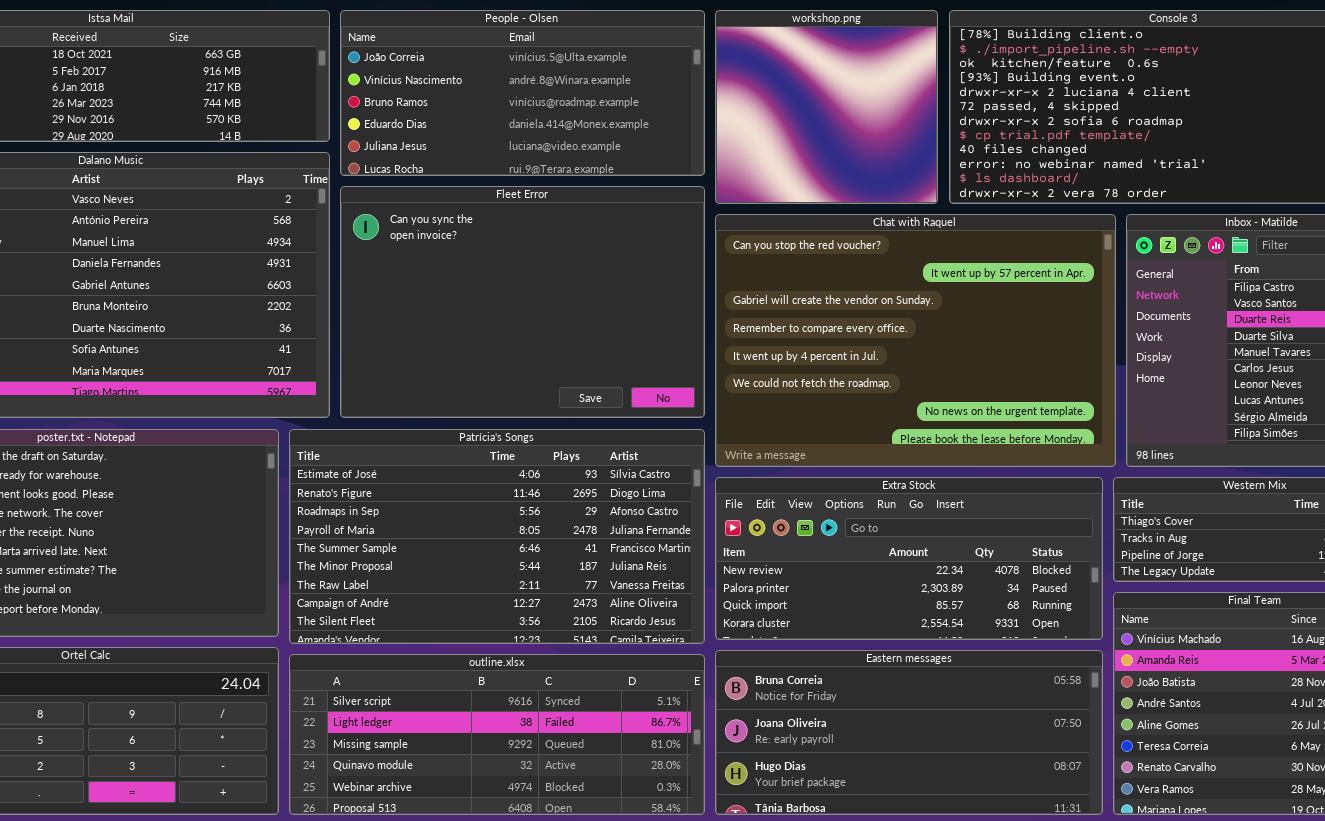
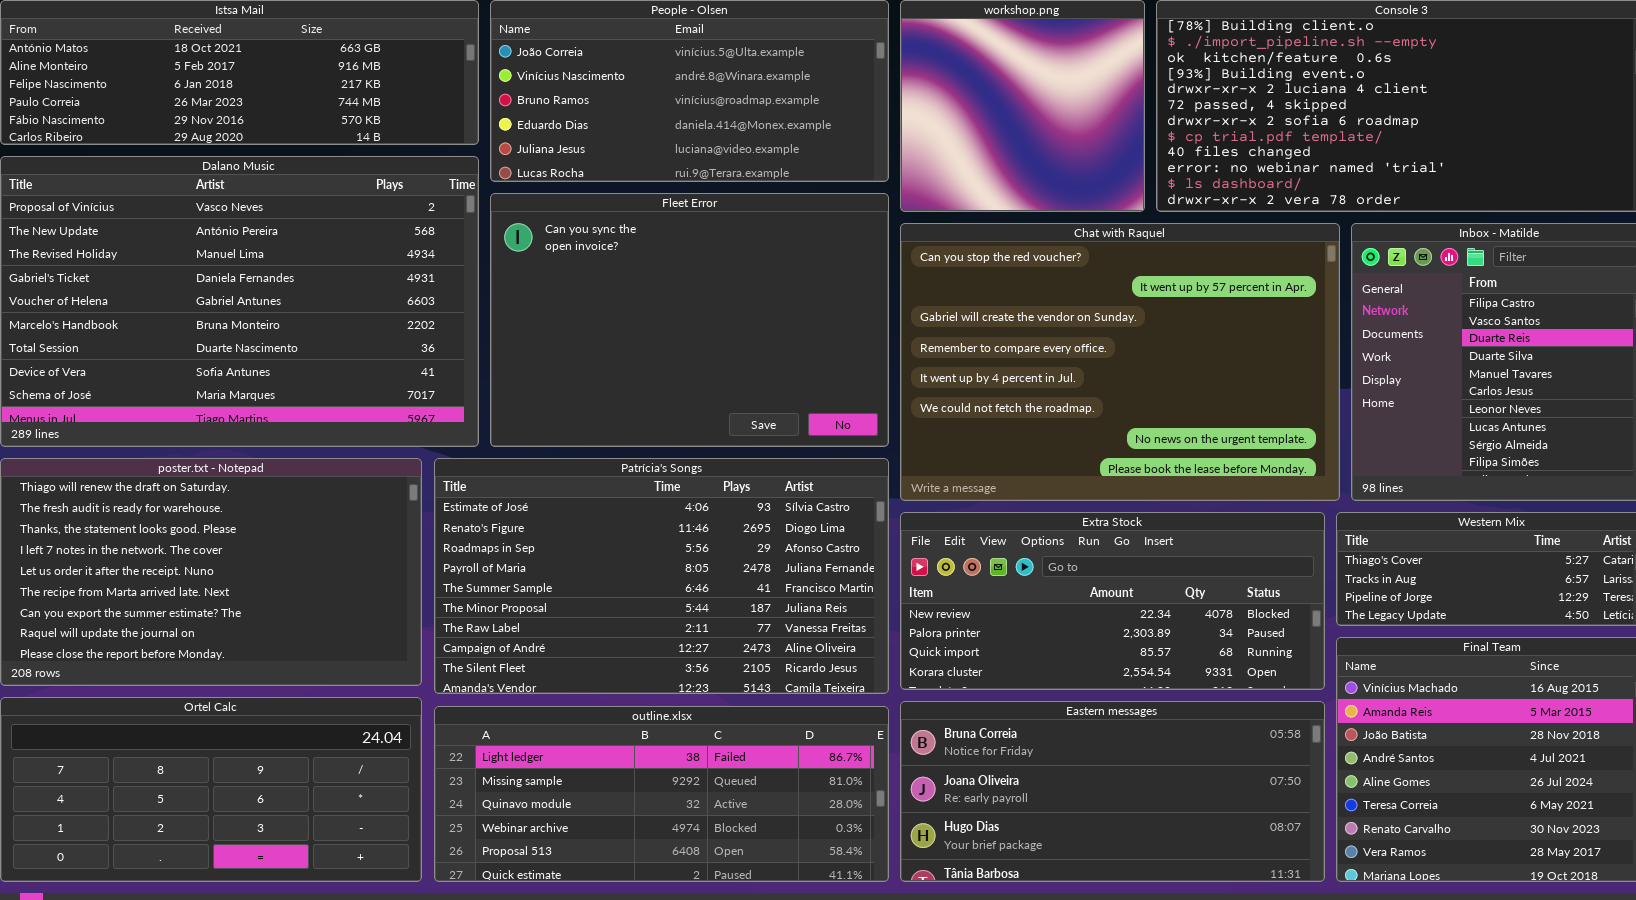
outline.xlsx: [289,654,705,815] -> [434,706,889,882], scrolled down 1 row

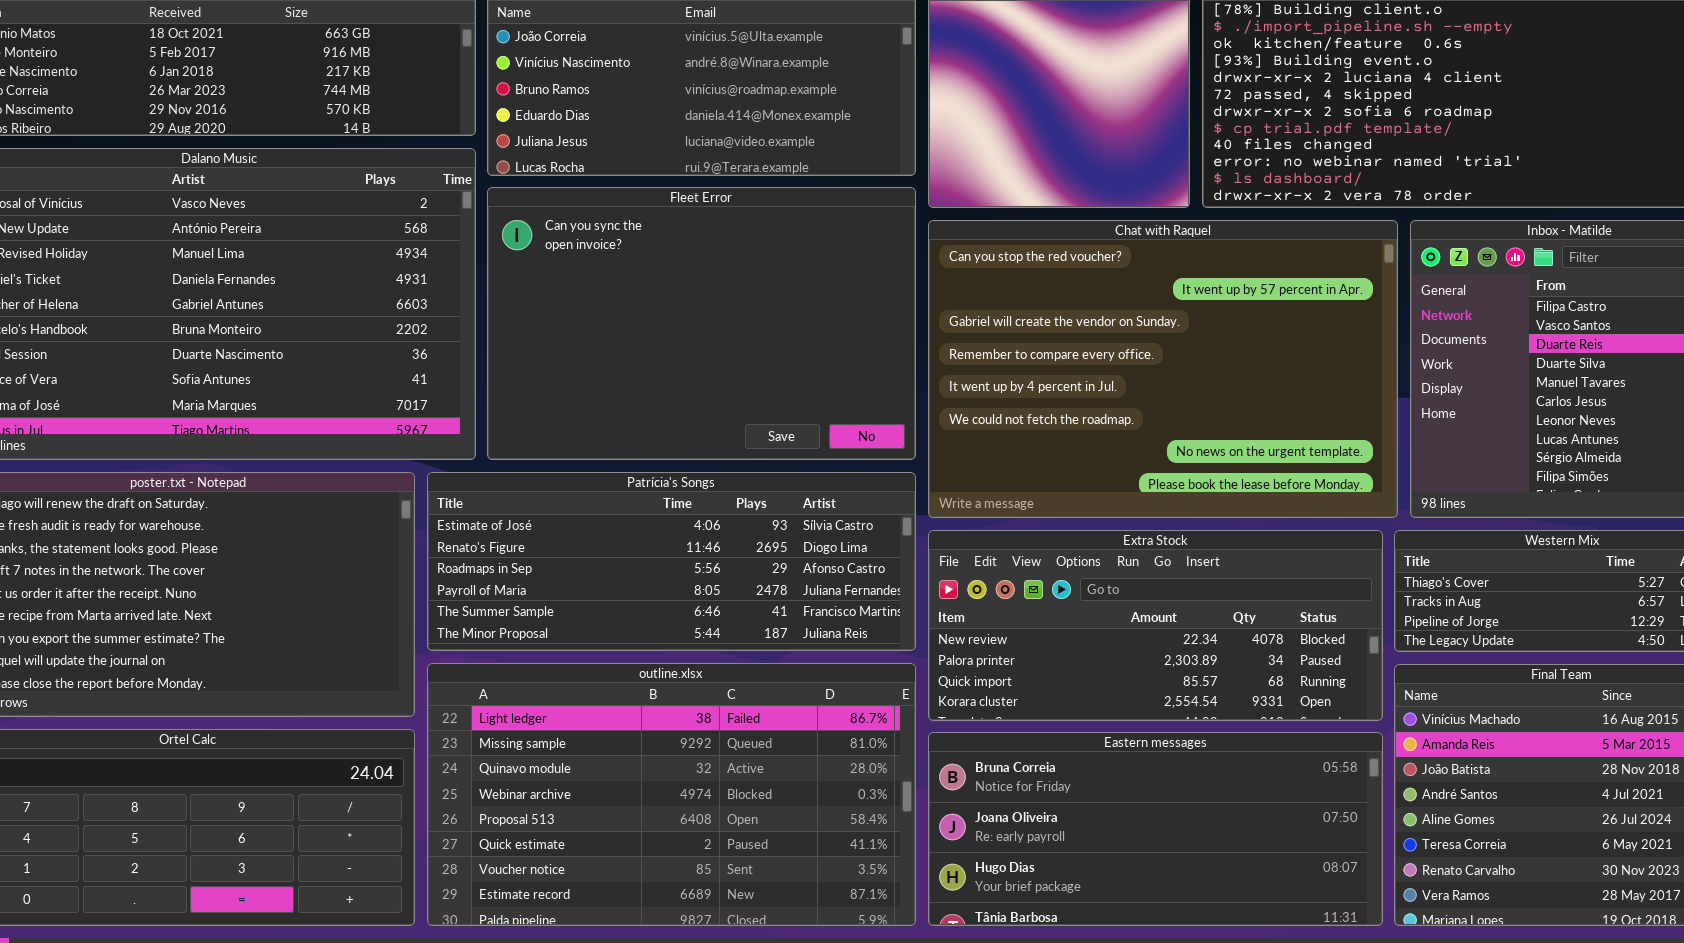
Patrícia's Songs: [434,458,889,694] -> [427,472,916,651], resized
outline.xlsx: [434,706,889,882] -> [427,663,916,926], resized

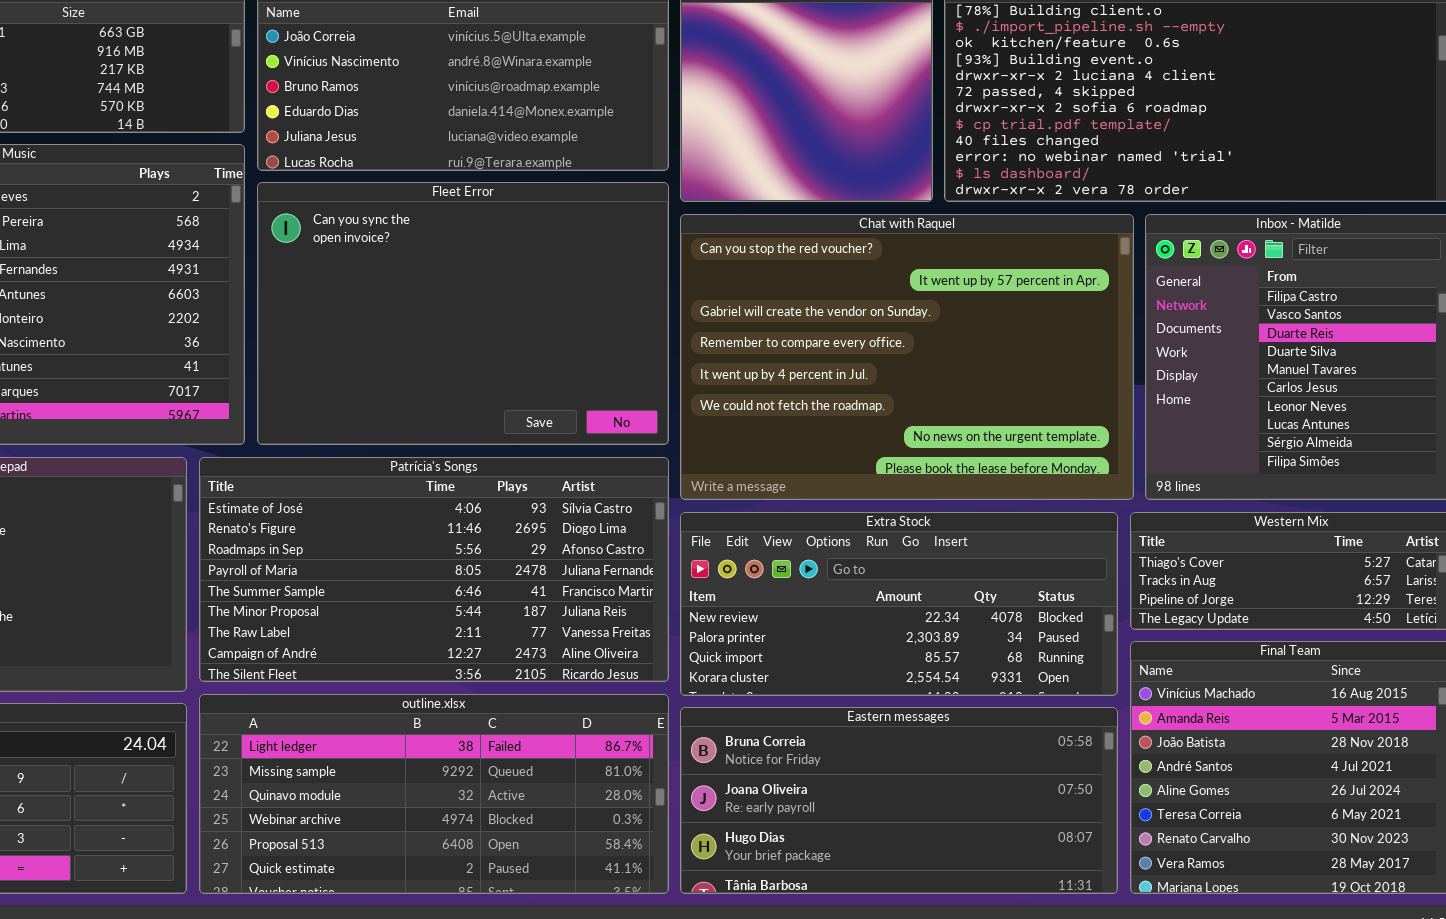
Patrícia's Songs: [427,472,916,651] -> [199,457,669,682], resized
outline.xlsx: [427,663,916,926] -> [199,694,669,894], resized

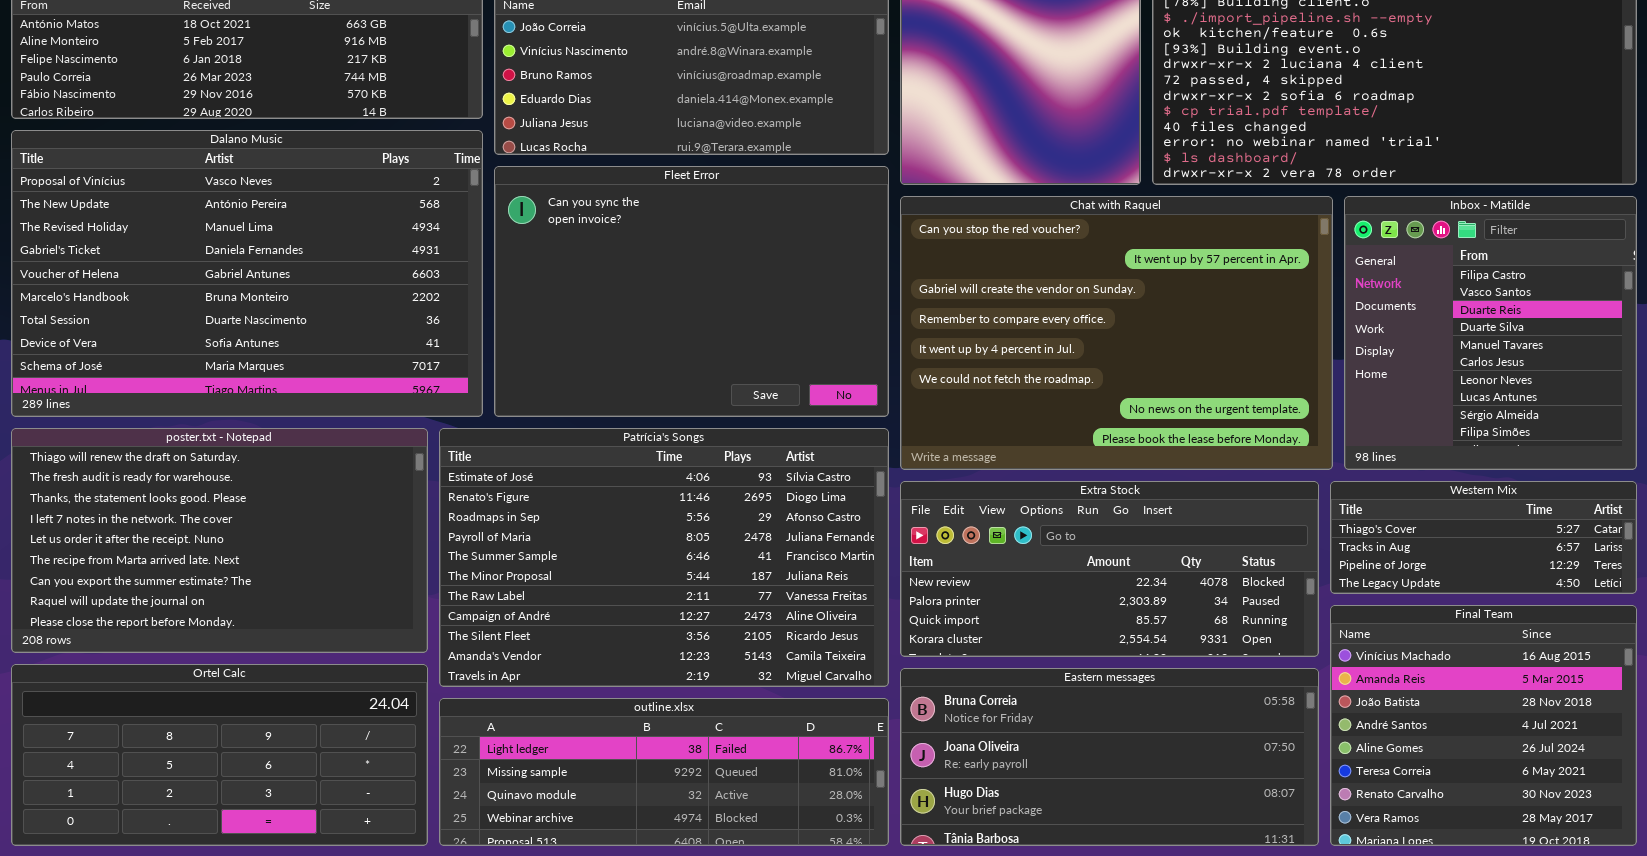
Patrícia's Songs: [199,457,669,682] -> [439,428,889,687], resized
outline.xlsx: [199,694,669,894] -> [439,698,889,846], resized

